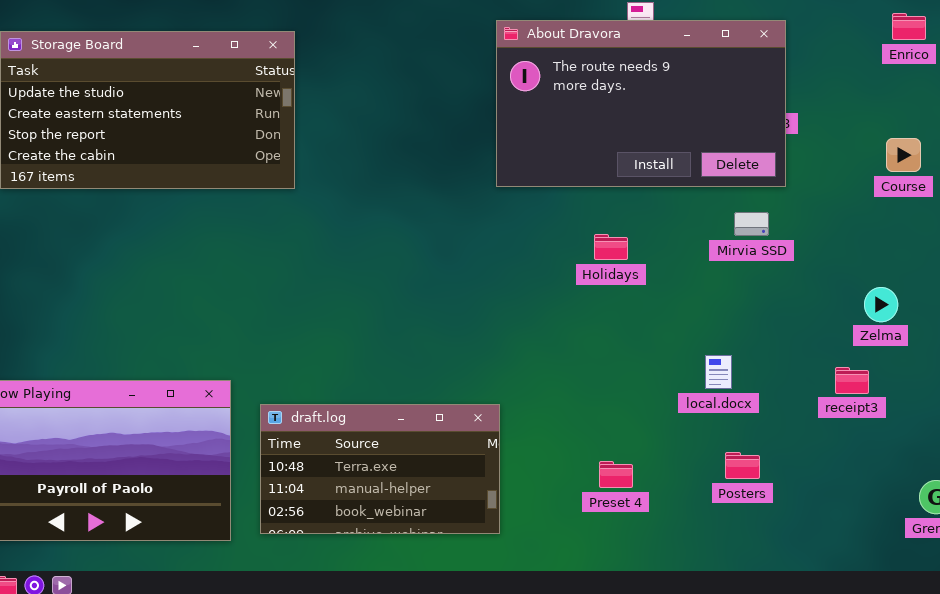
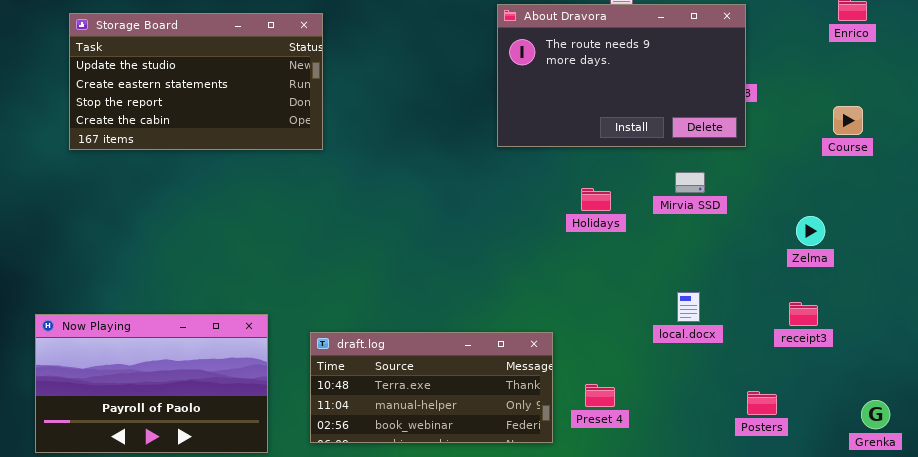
Mirvia SSD: [734,212,769,236] -> [675,172,705,193], moved
Zelma: [864,287,898,322] -> [796,216,825,246], moved
draft.log: [260,404,500,534] -> [310,332,553,443], moved, resized
Posters: [725,452,760,479] -> [747,391,777,415], moved

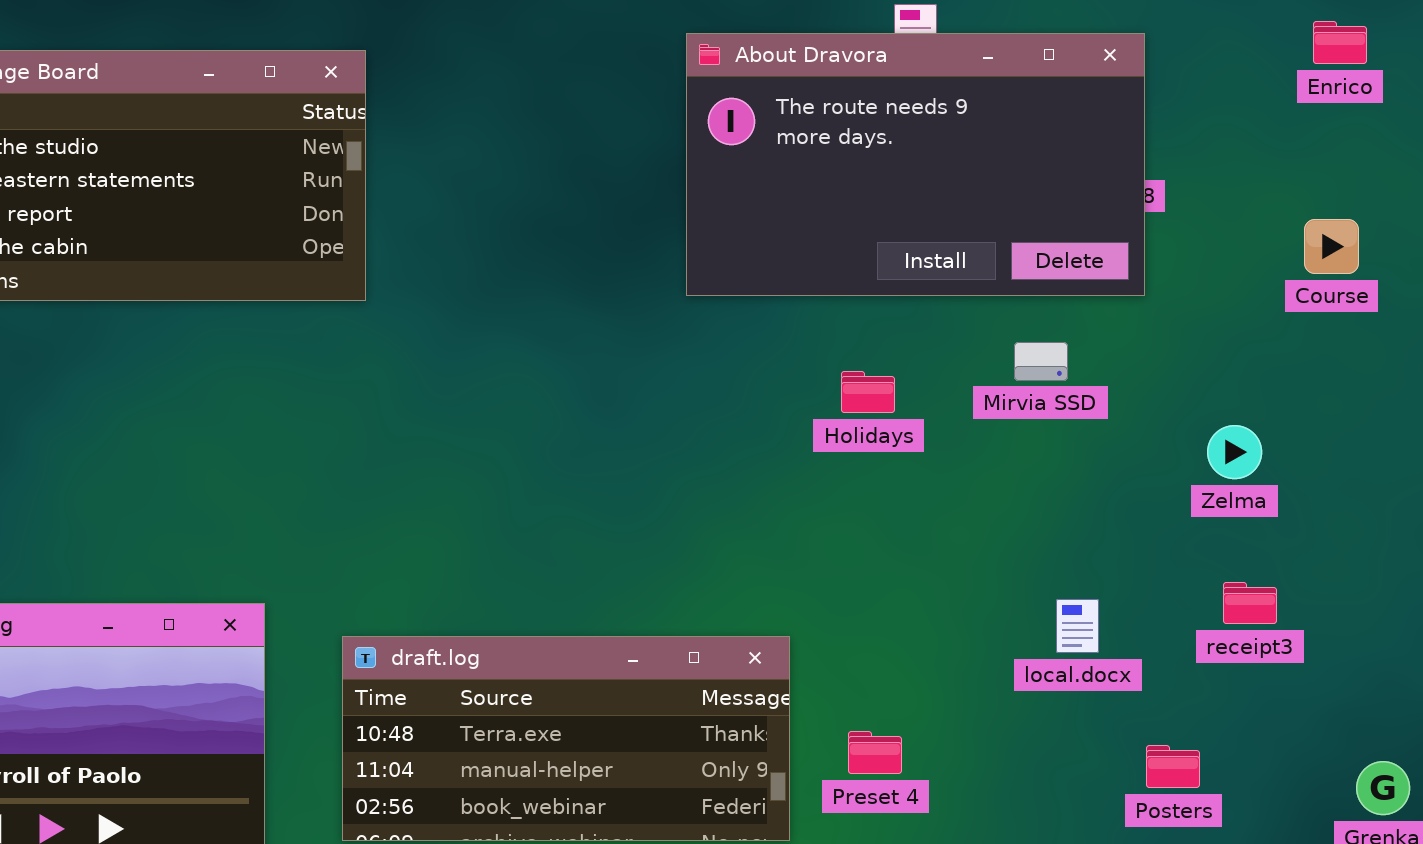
Zelma: [796,216,825,246] -> [1207,425,1262,479], moved
local.docx: [677,292,700,322] -> [1056,599,1099,653], moved

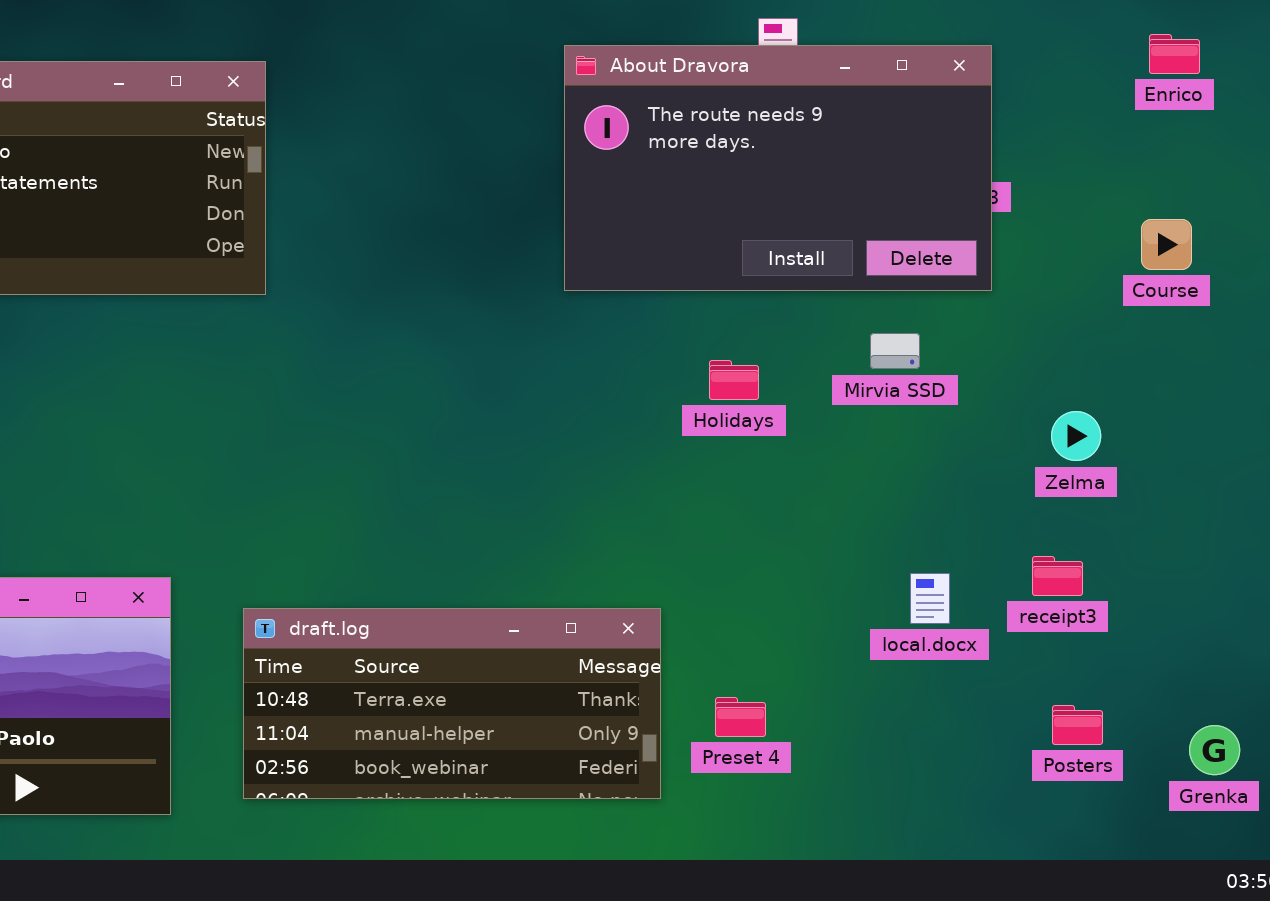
receipt3: [1223,582,1277,624] -> [1032,556,1083,596], moved
Posters: [1146,745,1200,788] -> [1052,705,1103,745], moved

